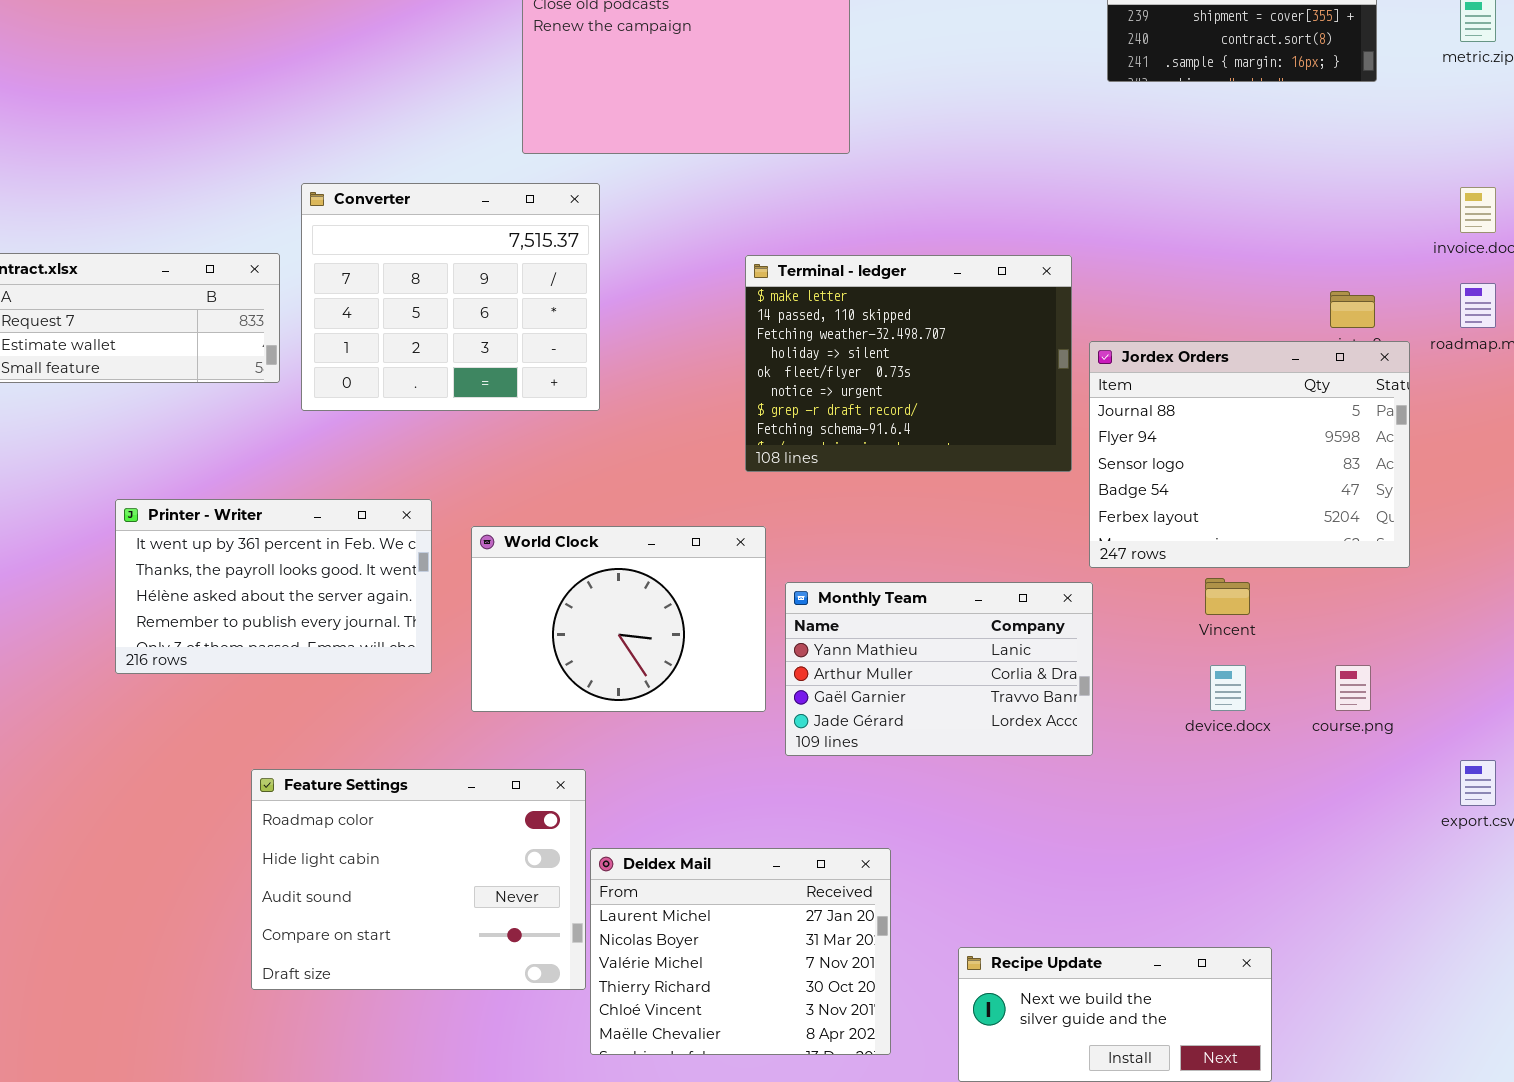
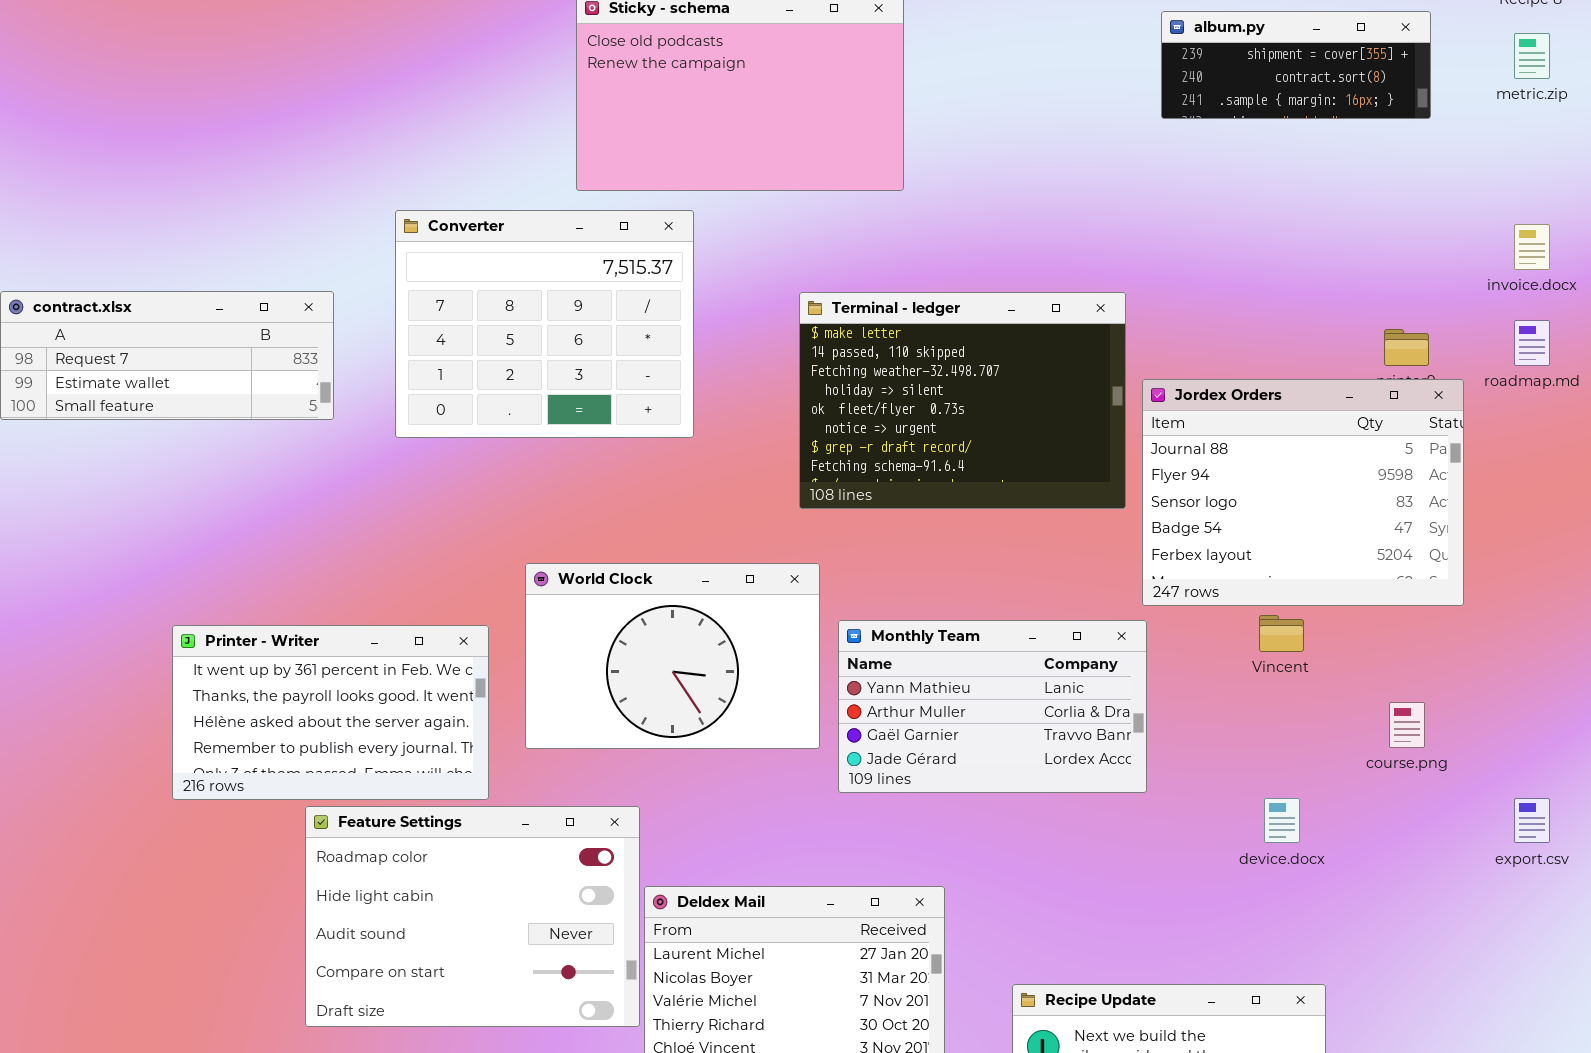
Converter: [301,183,600,411] -> [395,210,694,438], moved
Printer - Writer: [115,499,432,674] -> [172,625,489,800], moved
device.docx: [1210,665,1246,711] -> [1264,798,1300,843], moved

